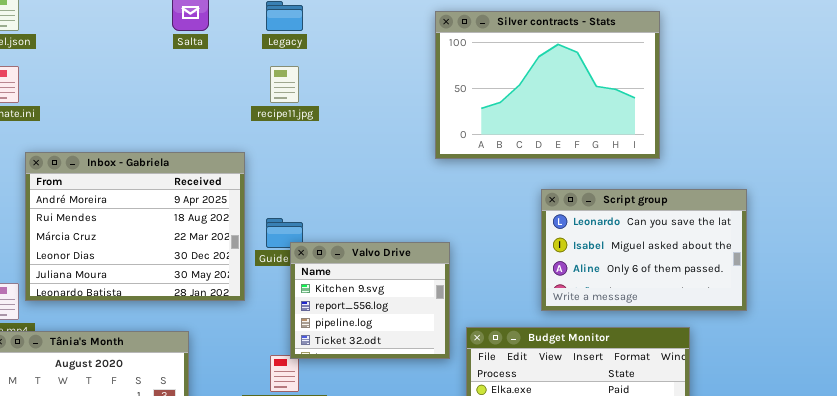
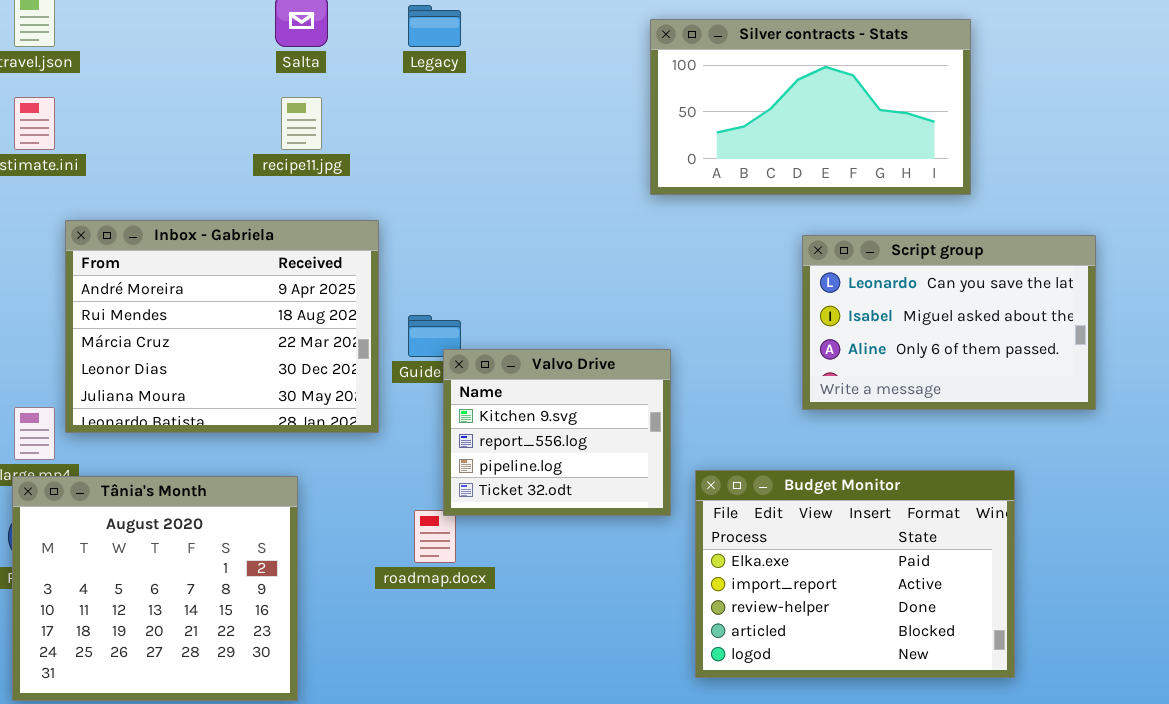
Silver contracts - Stats: [435,11,660,159] -> [650,19,971,195], resized
recipe11.jpg: [270,66,299,103] -> [281,97,322,150], moved
Script group: [541,189,747,311] -> [802,235,1096,410], moved

